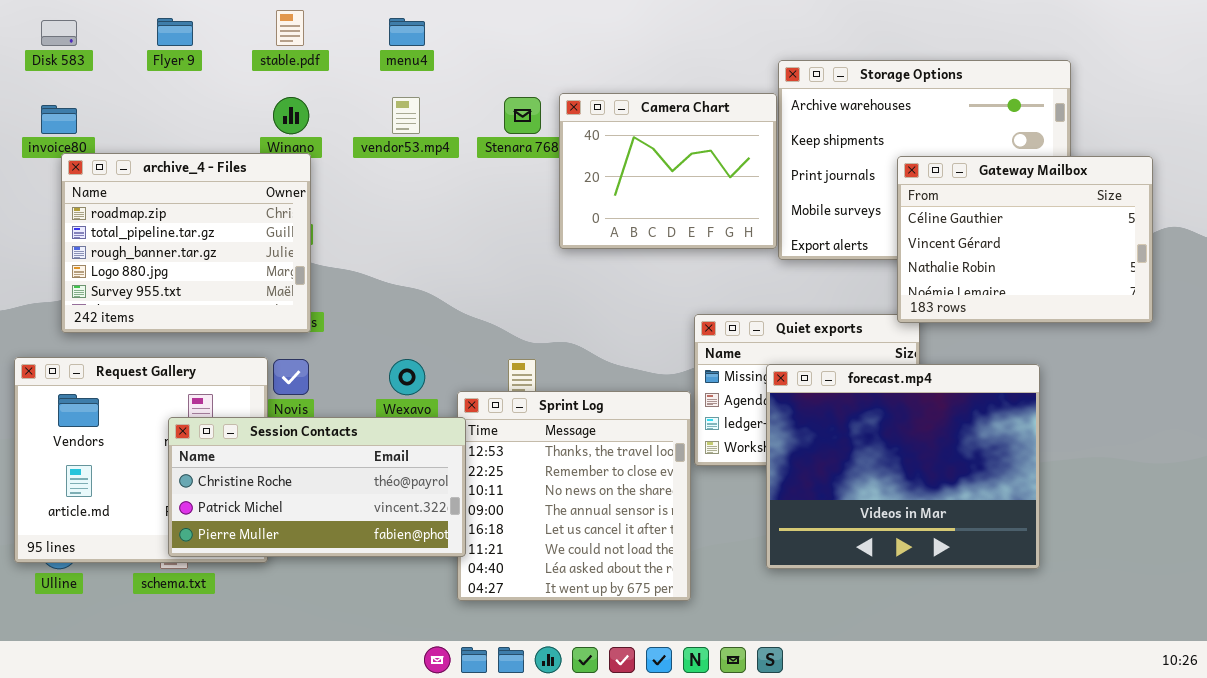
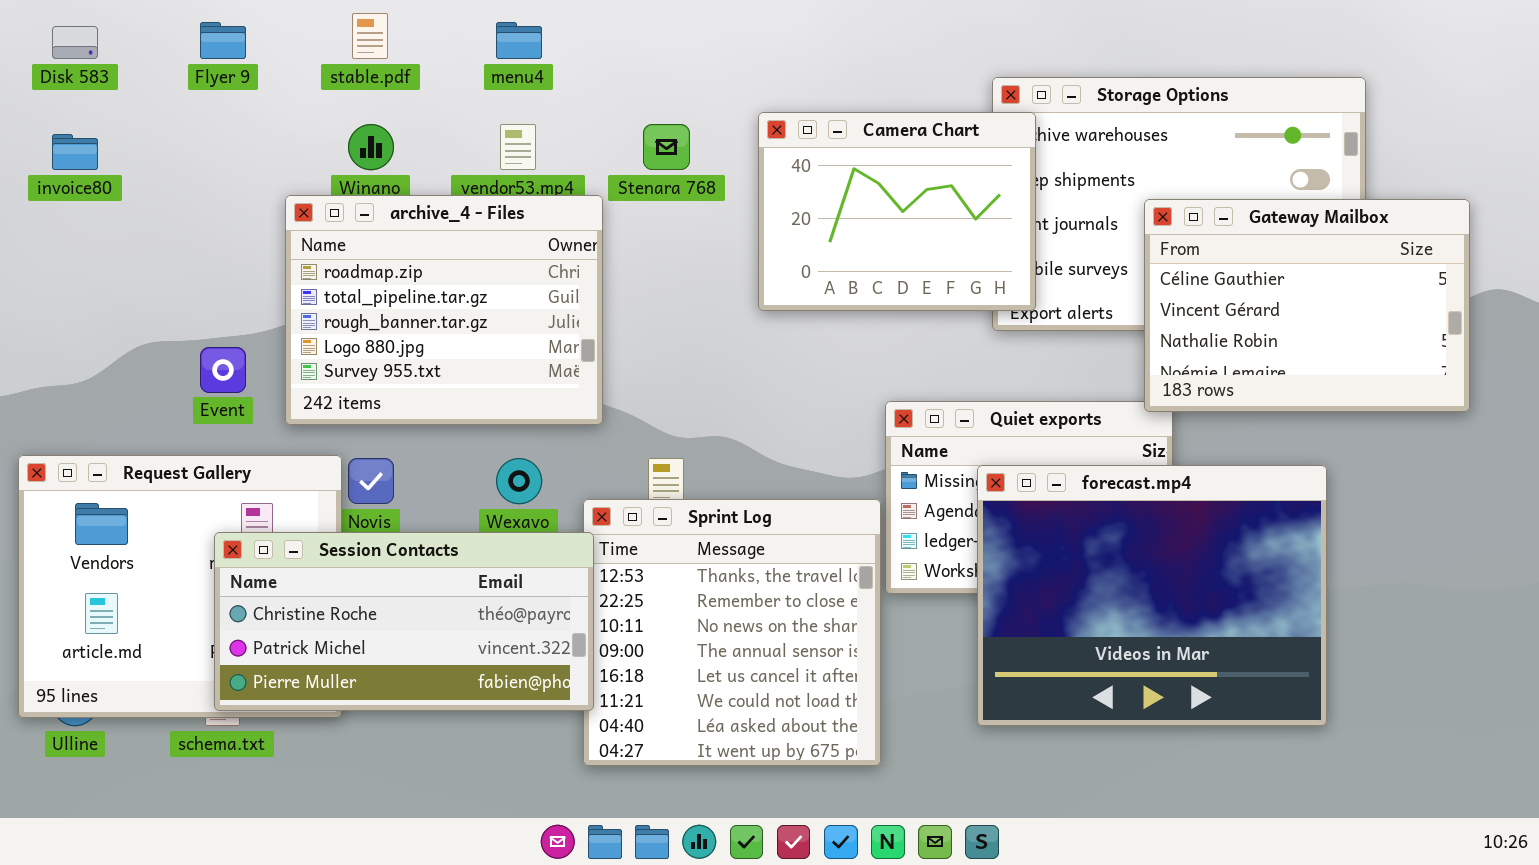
Camera Chart: [559,93,777,249] -> [758,112,1036,311], moved
archive_4 - Files: [61,153,311,333] -> [285,195,603,425], moved

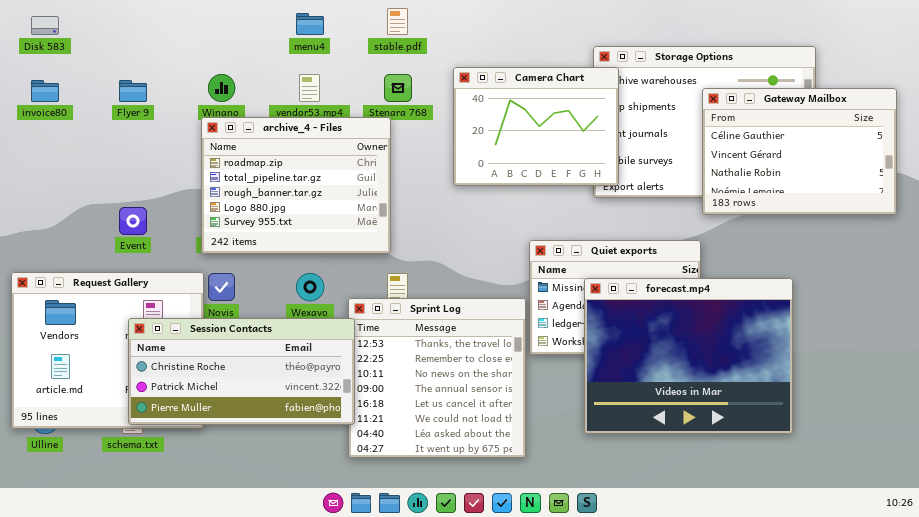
stable.pdf: [352,13,388,59] -> [387,8,408,35], moved
Flyer 9: [200,22,246,59] -> [119,80,147,102], moved
archive_4 - Files: [285,195,603,425] -> [201,117,391,254], moved
Gateway Mailbox: [1144,199,1470,412] -> [702,88,897,215], moved

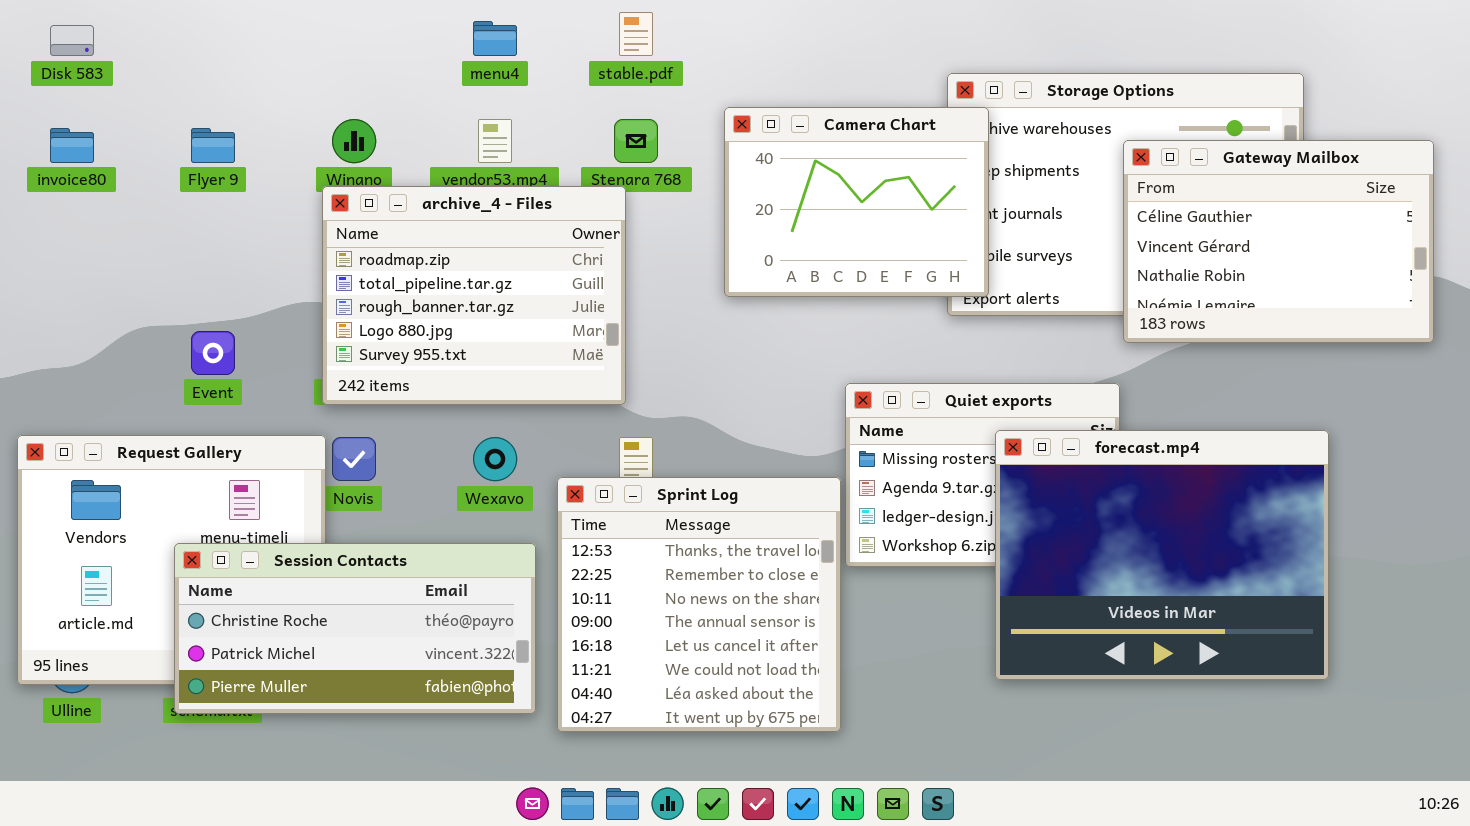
forecast.mp4: [584,278,793,434] -> [995,430,1329,680], moved
Session Contacts: [128,318,355,425] -> [174,543,536,714], moved

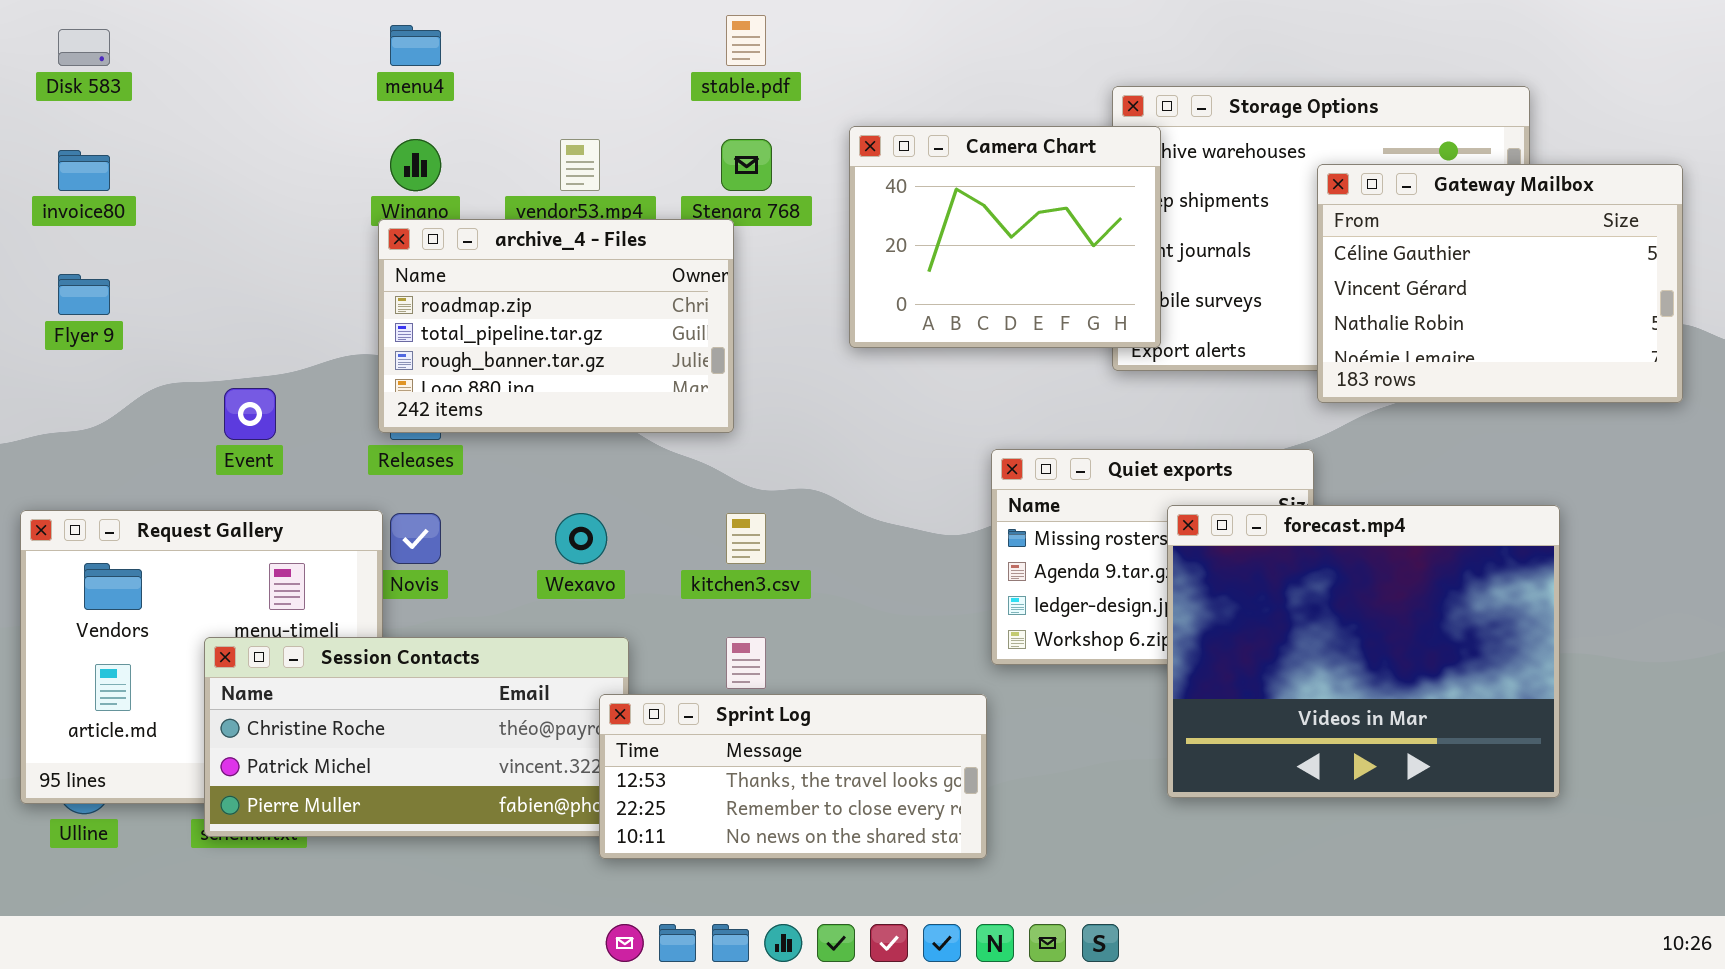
menu4: [473,21,517,56] -> [390,25,441,66], moved
Flyer 9: [191,128,235,163] -> [58,274,110,315], moved
archive_4 - Files: [322,186,626,405] -> [378,219,734,433], resized
Sprint Log: [557,477,841,732] -> [599,694,987,859], resized

